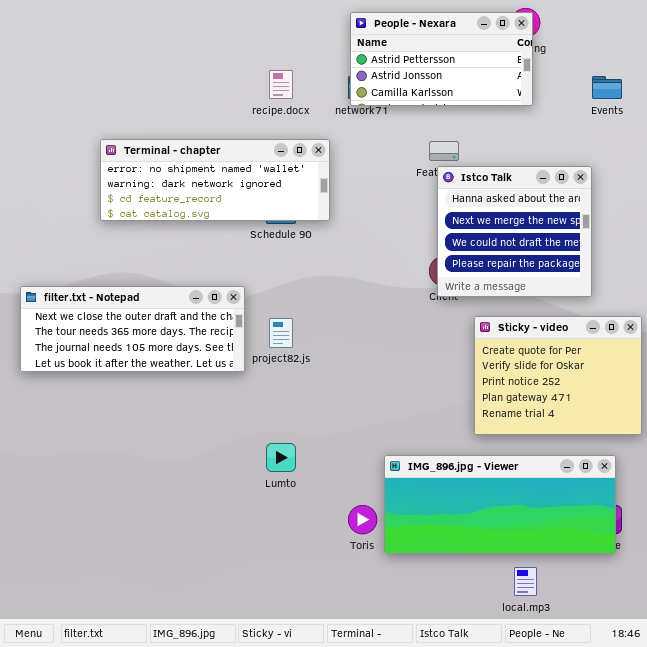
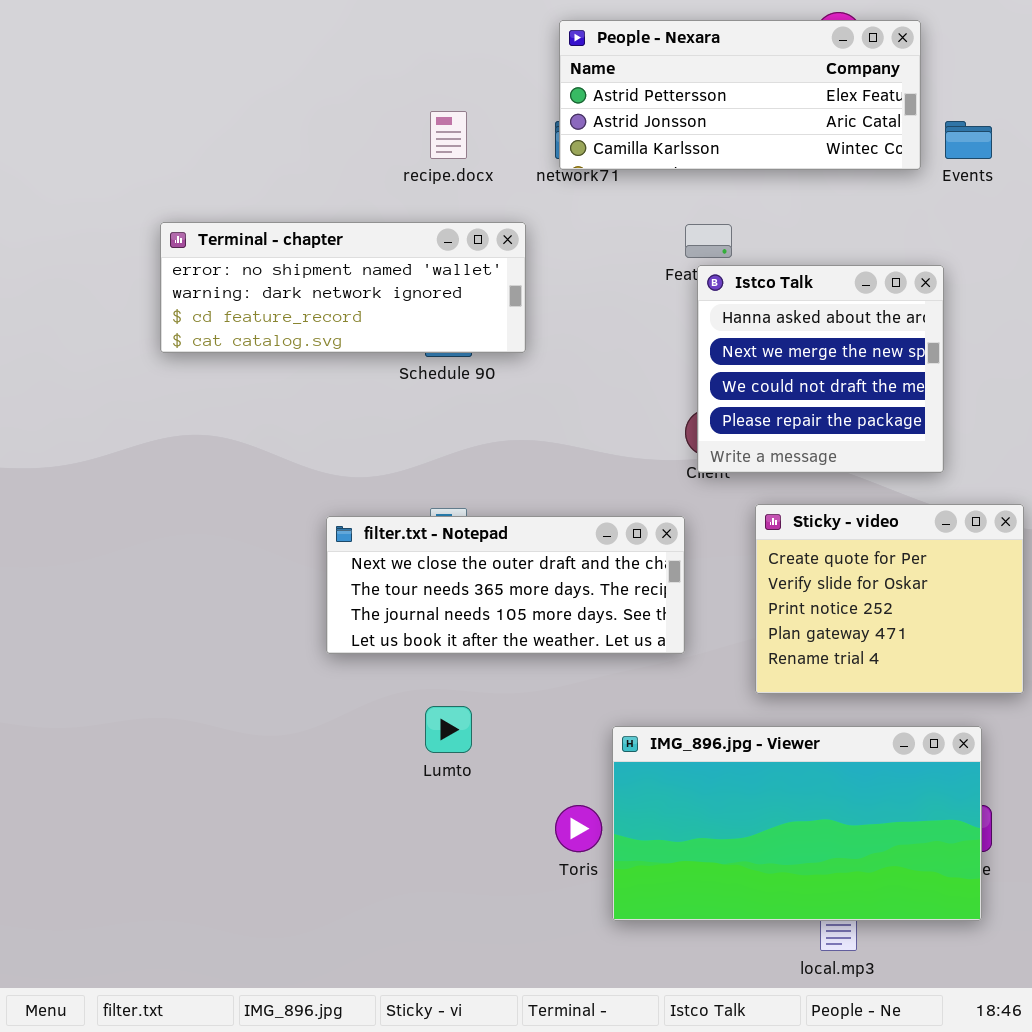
People - Nexara: [350,12,533,106] -> [559,20,921,170], resized
filter.txt - Notepad: [20,286,245,372] -> [326,516,685,654], moved
IMG_896.jpg - Viewer: [384,455,616,554] -> [612,726,982,921], resized

